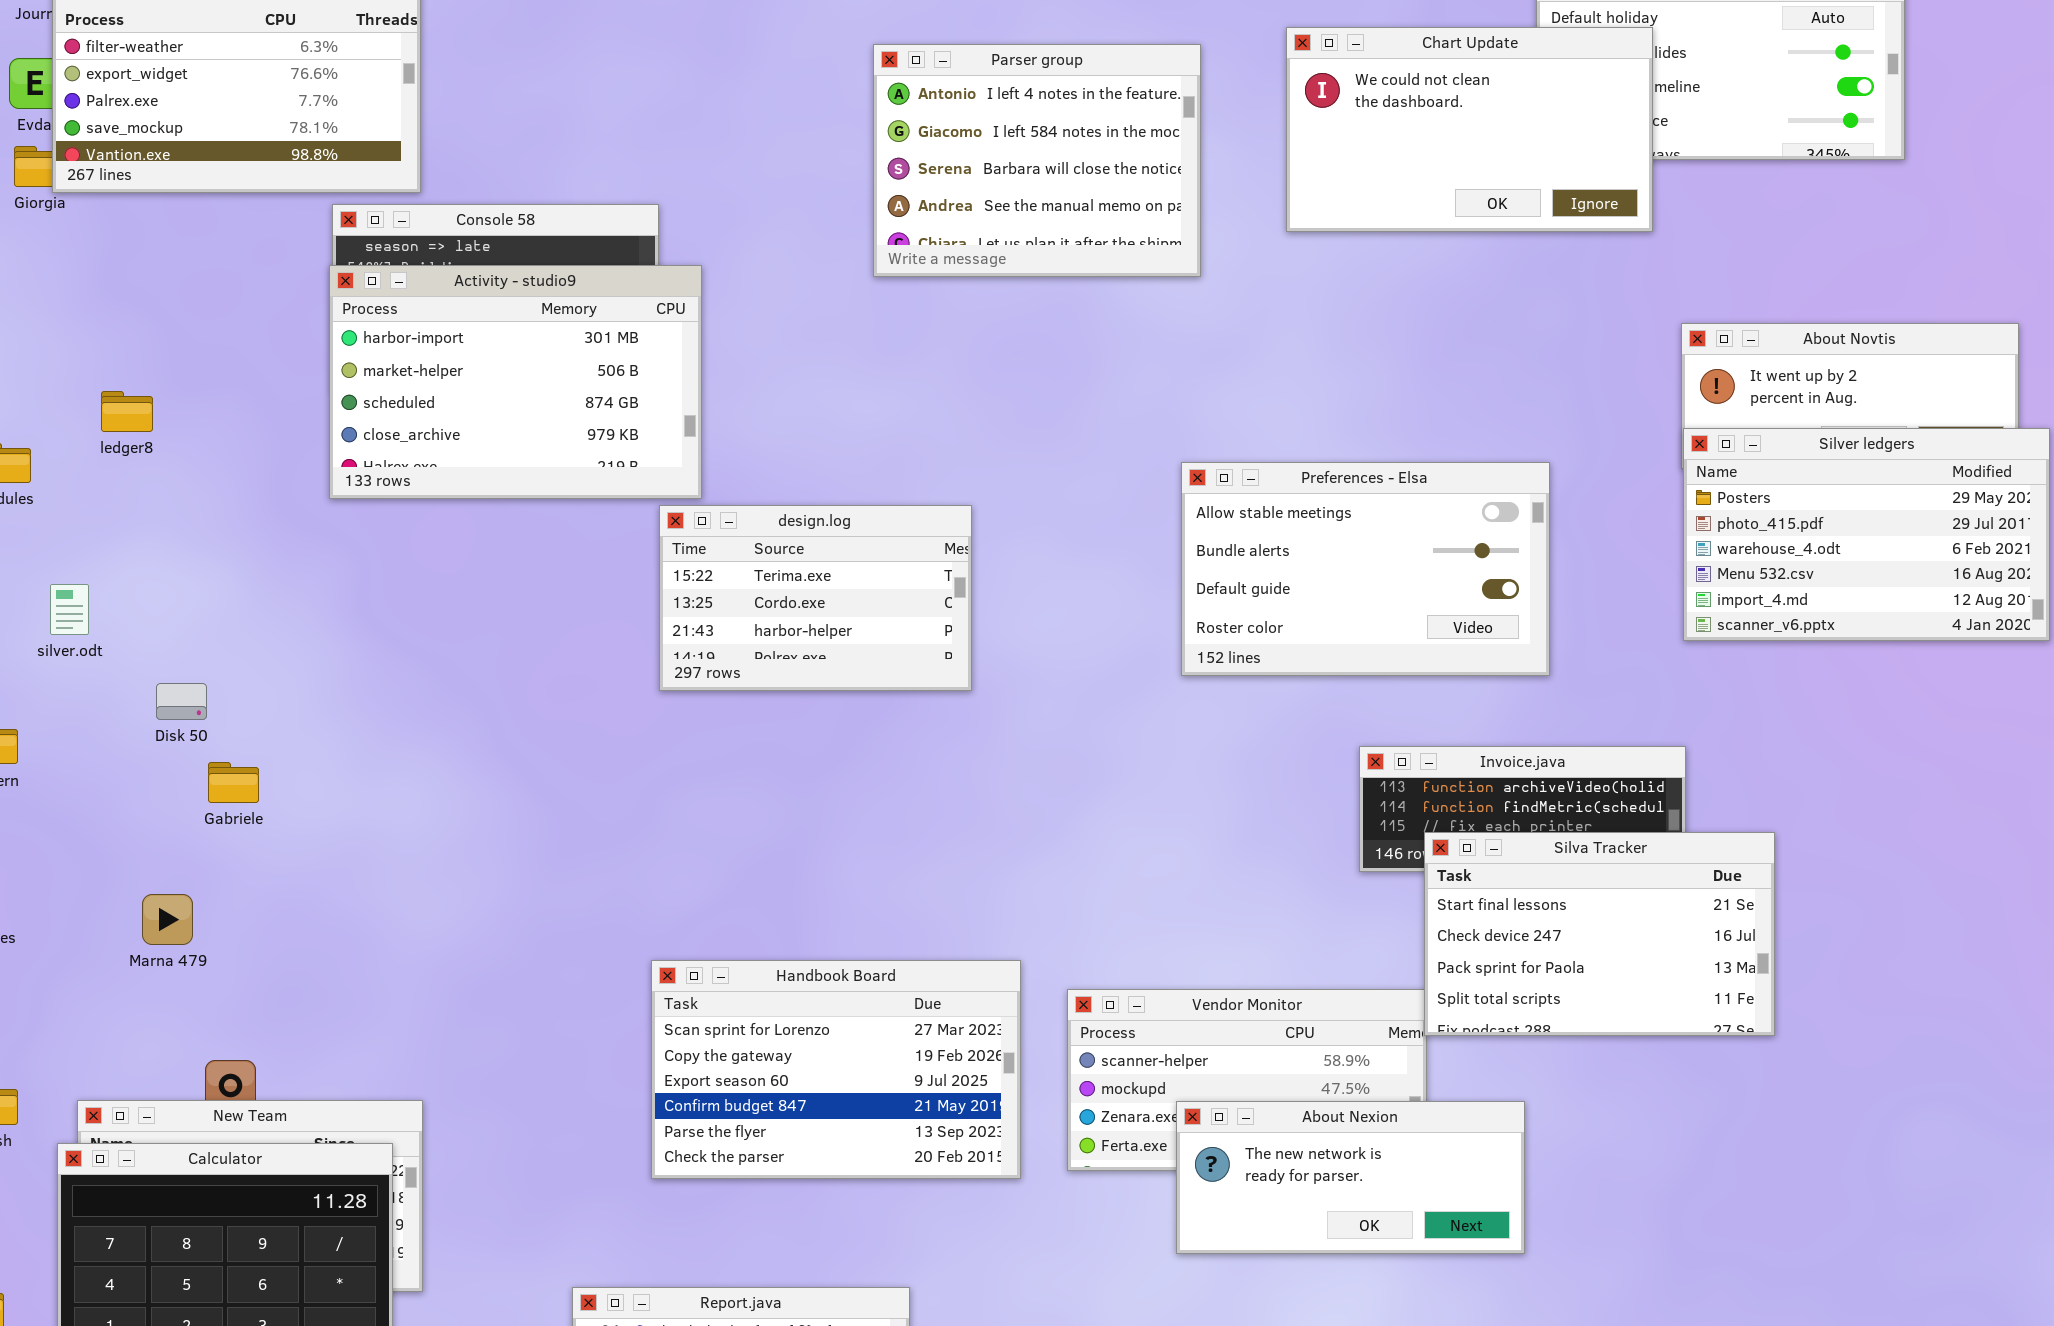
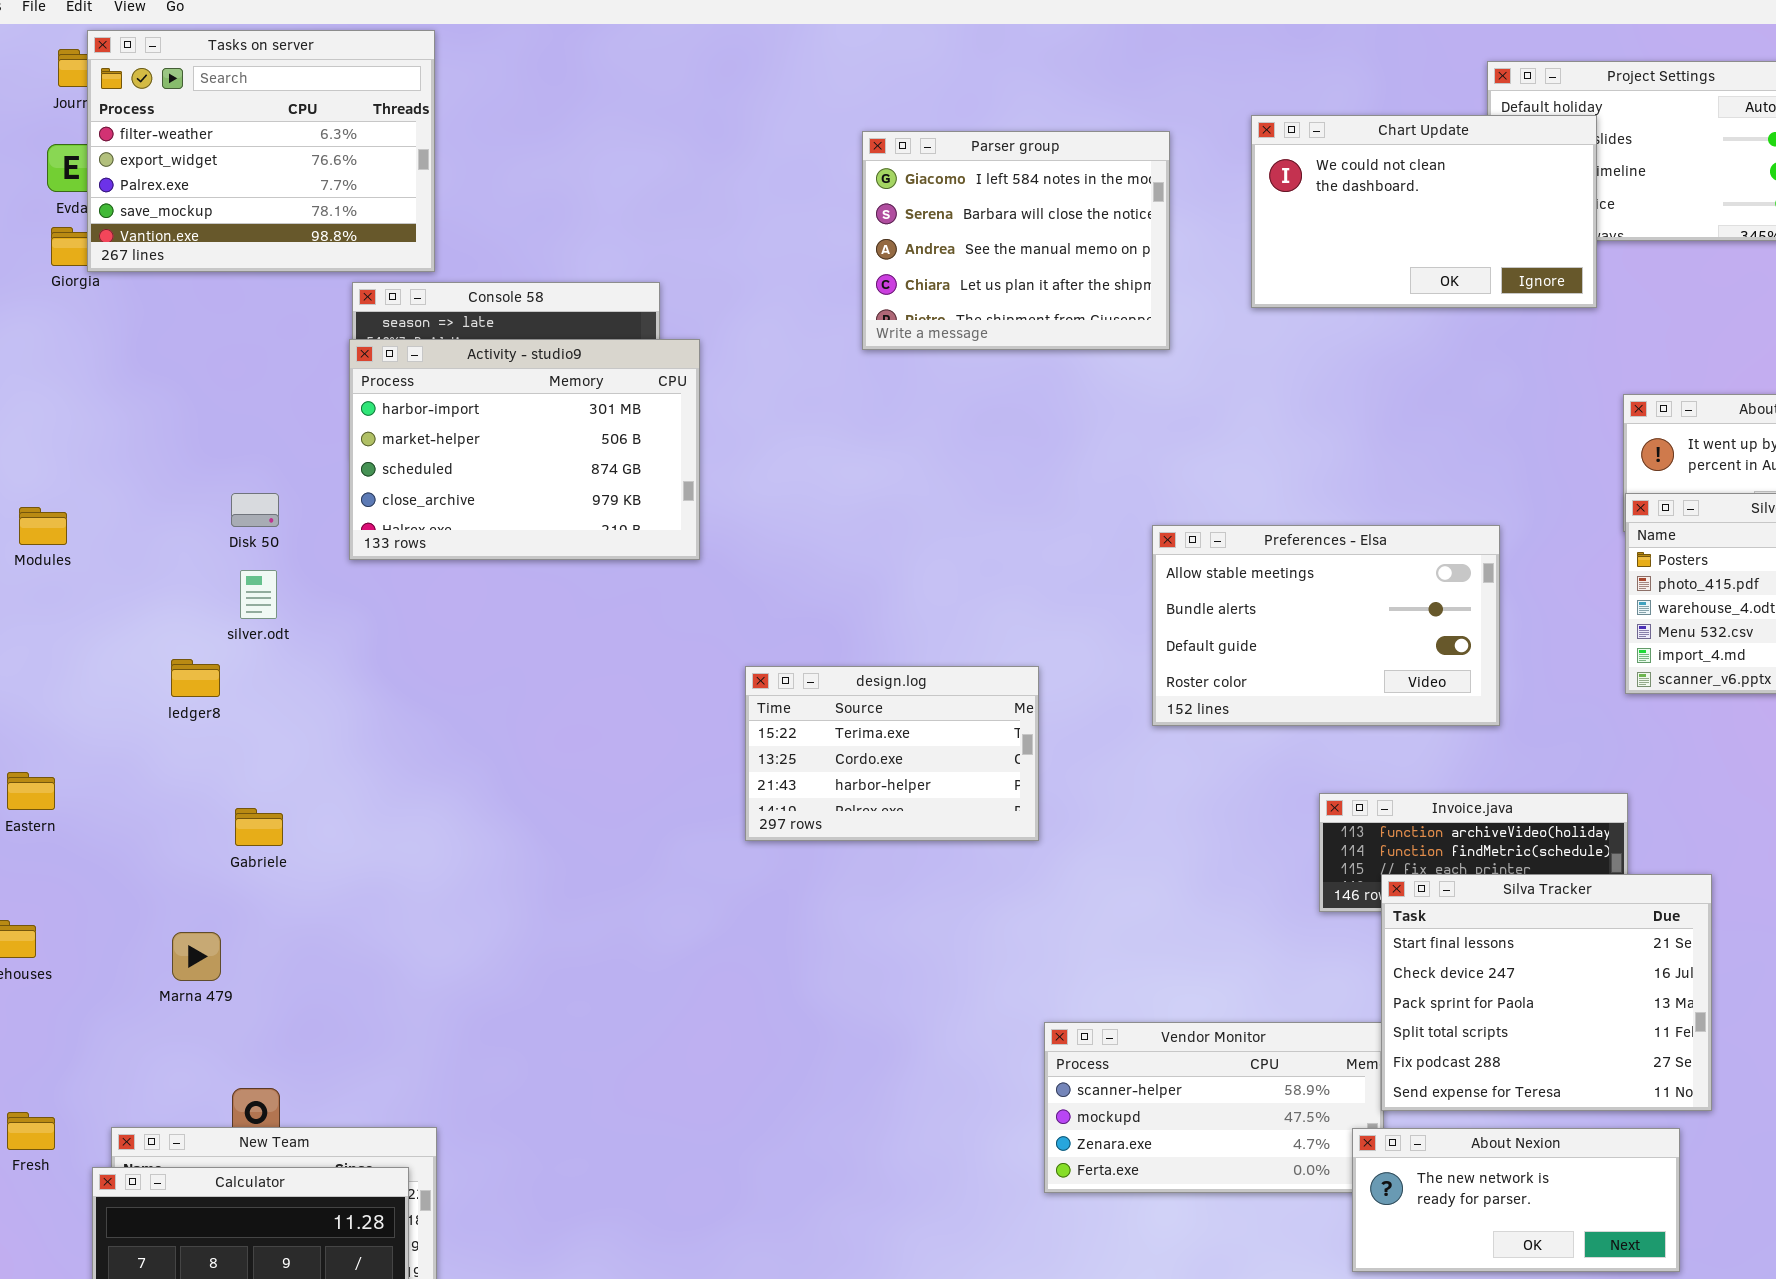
Parser group: [873,44,1201,277] -> [862,131,1170,350], scrolled down 1 row
ledger8: [101,391,153,432] -> [171,659,220,697], moved
design.log: [659,505,972,691] -> [745,666,1039,841], moved
silver.odt: [50,584,89,635] -> [240,570,277,619], moved
Disk 50: [156,683,207,720] -> [231,493,279,527], moved
Silva Tracker: [1424,832,1775,1036] -> [1381,874,1712,1111], resized
Handbook Board: [651,960,1021,1179] -> none, closed
About Nexion: [1176,1101,1525,1254] -> [1352,1128,1680,1272], moved

